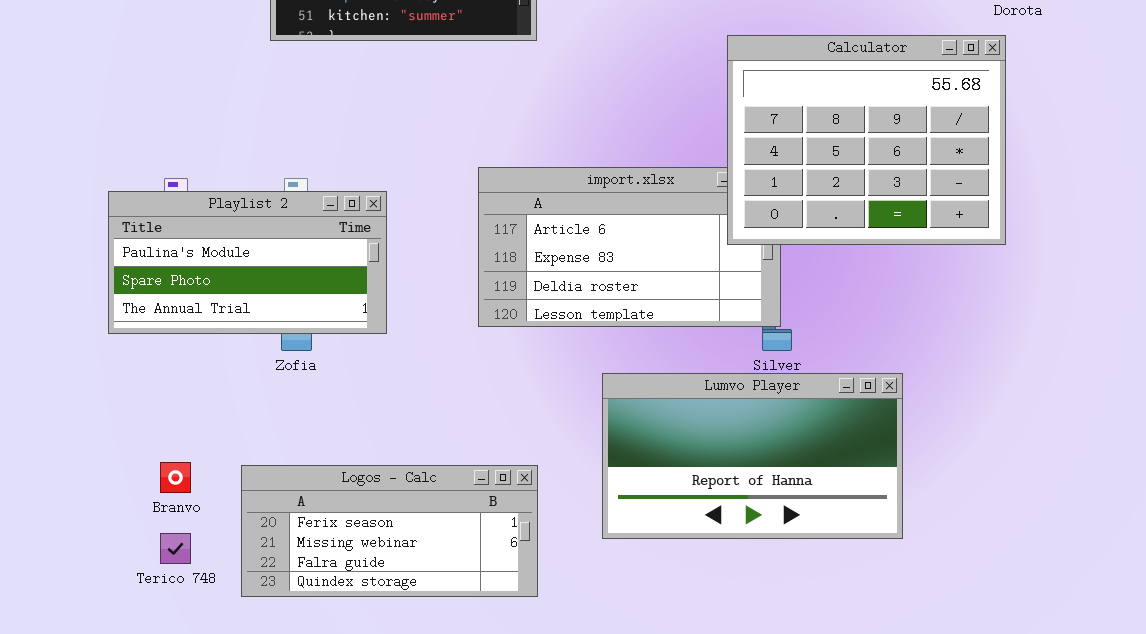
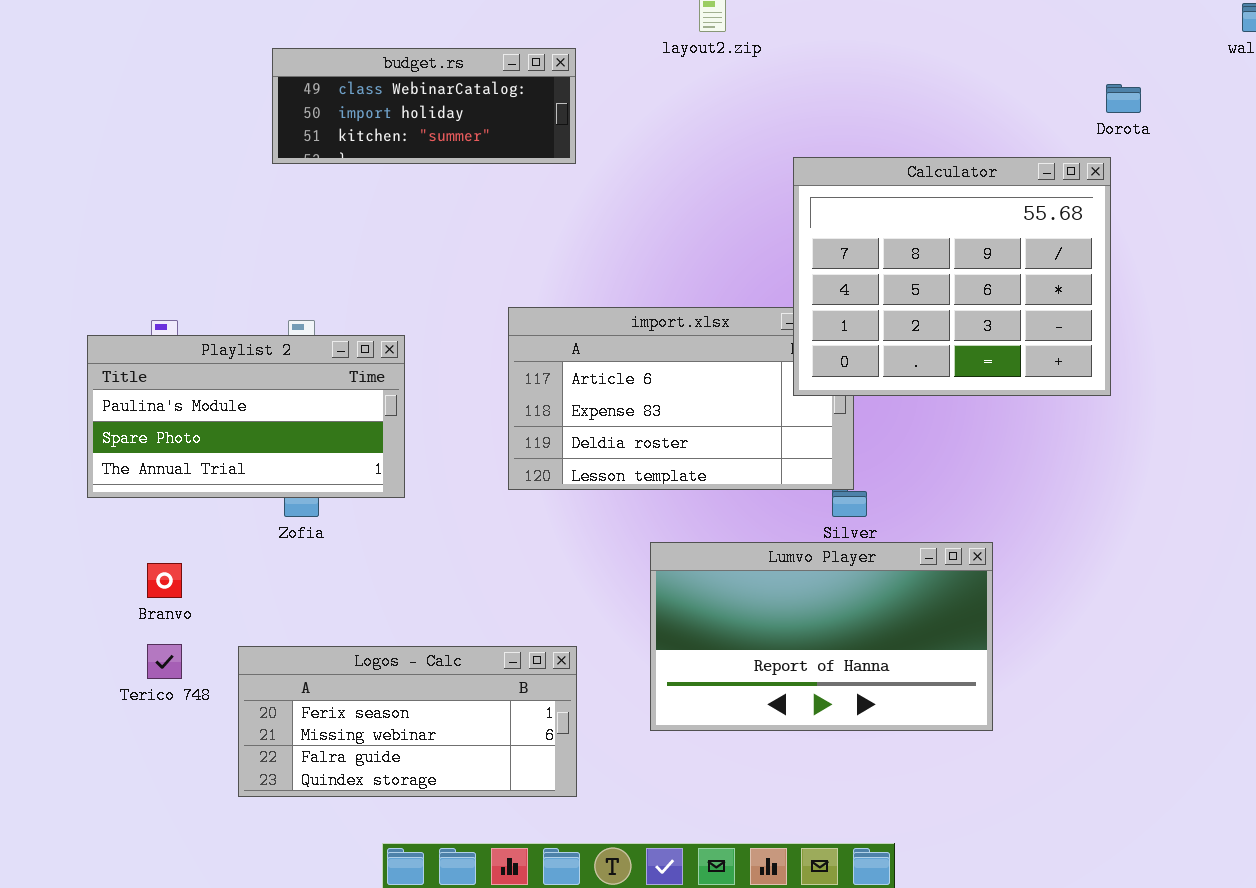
Branvo: [160,462,191,493] -> [147,563,182,598], moved
Terico 748: [160,533,191,564] -> [147,644,182,679], moved

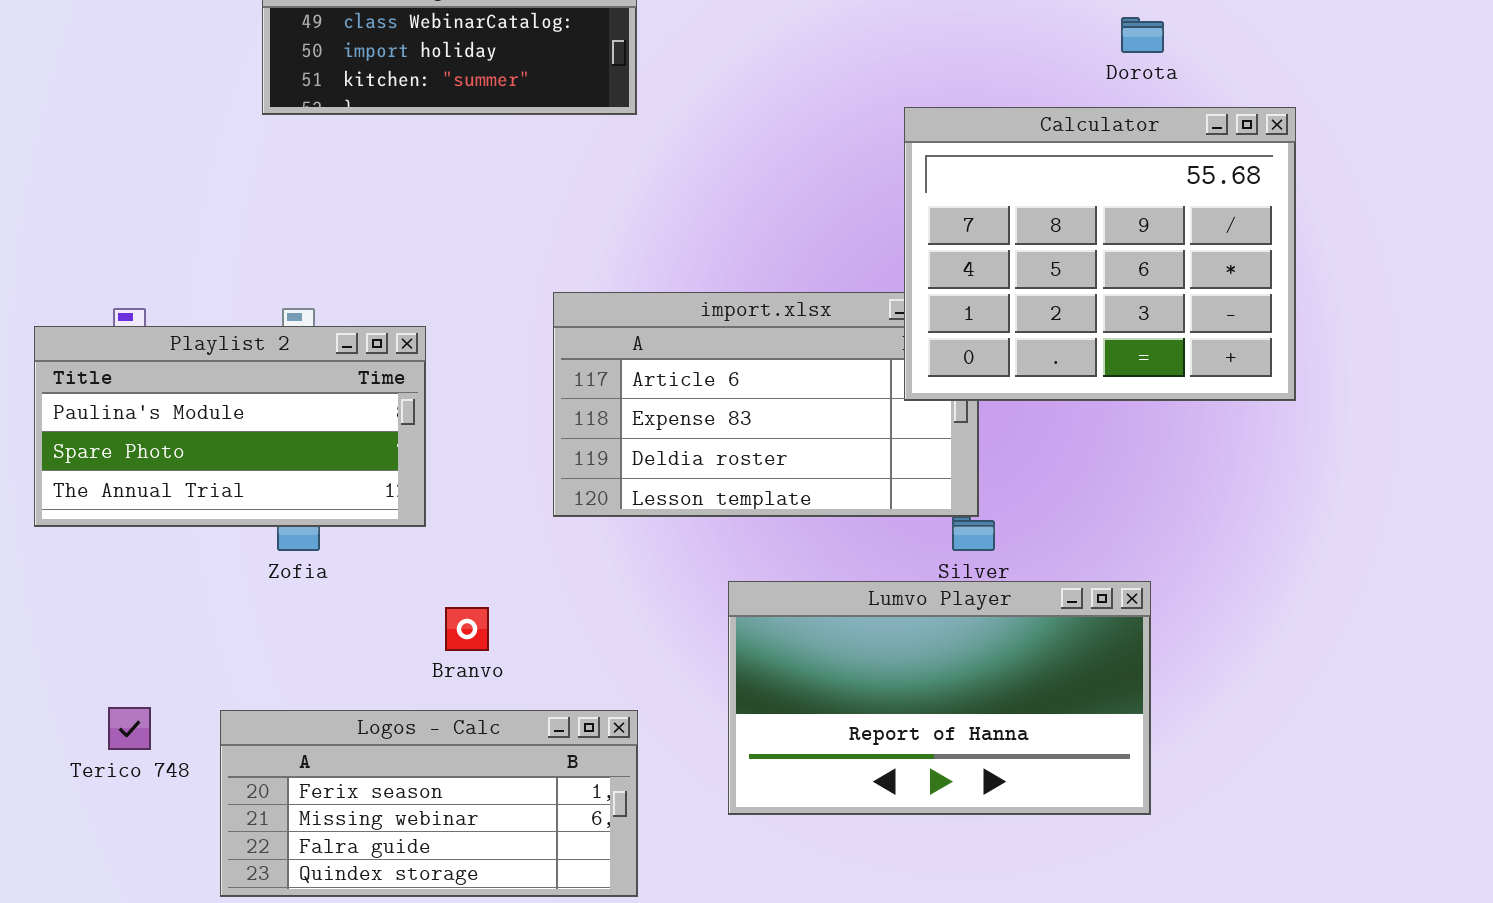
Dorota: [1106,84,1141,113] -> [1121,17,1164,53], moved
Branvo: [147,563,182,598] -> [445,607,489,651], moved

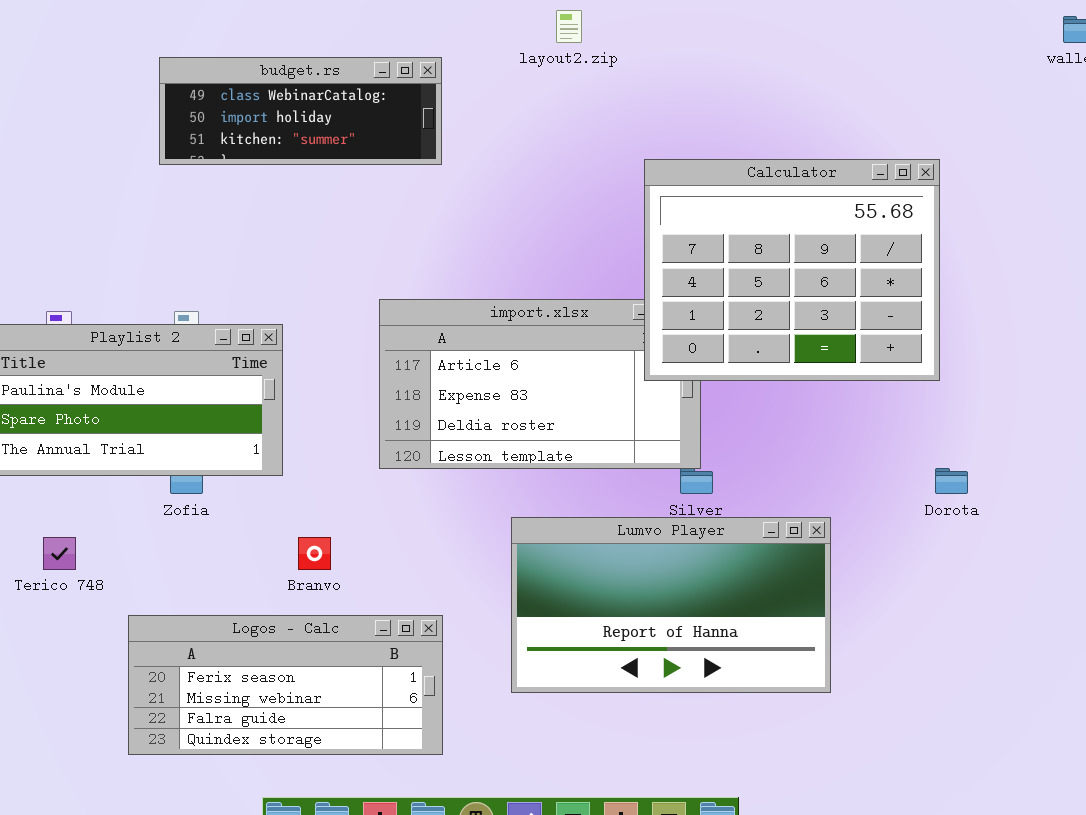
Dorota: [1121,17,1164,53] -> [935,468,968,494], moved
Terico 748: [108,707,151,750] -> [43,537,76,570], moved

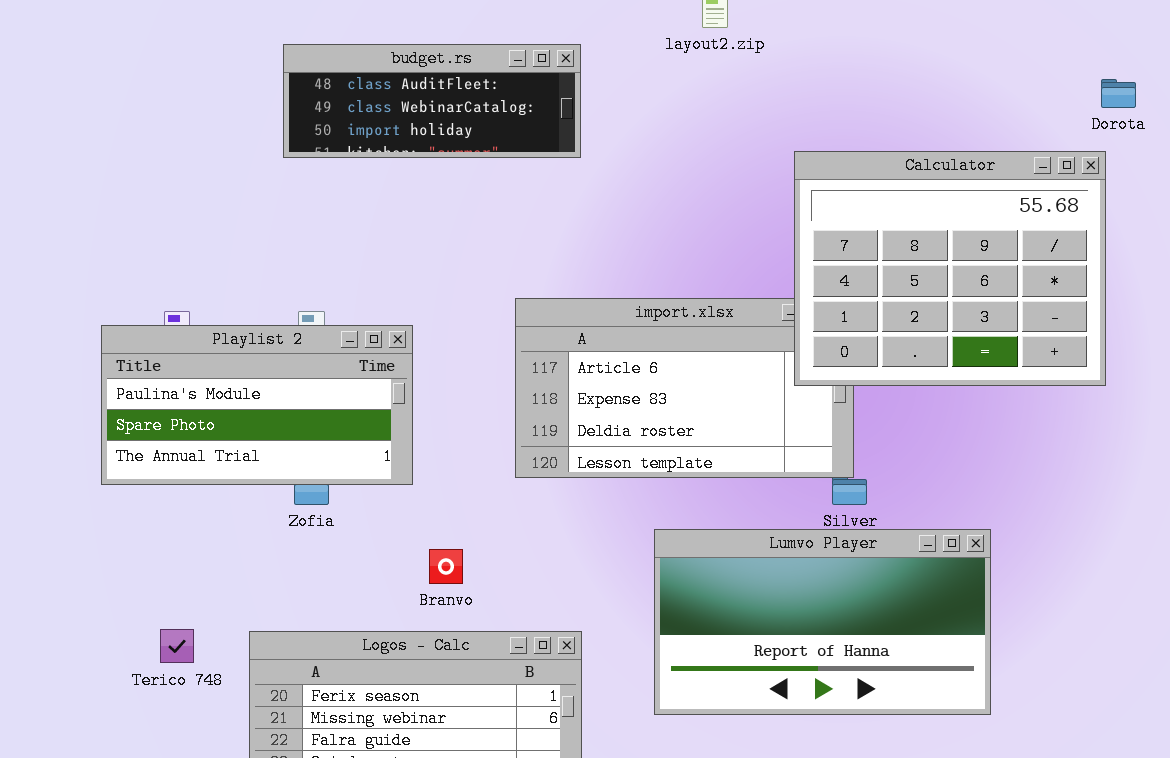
budget.rs: [159,57,442,165] -> [283,44,581,158], scrolled up 1 row
Dorota: [935,468,968,494] -> [1101,79,1136,108], moved
Terico 748: [43,537,76,570] -> [160,629,194,663], moved

